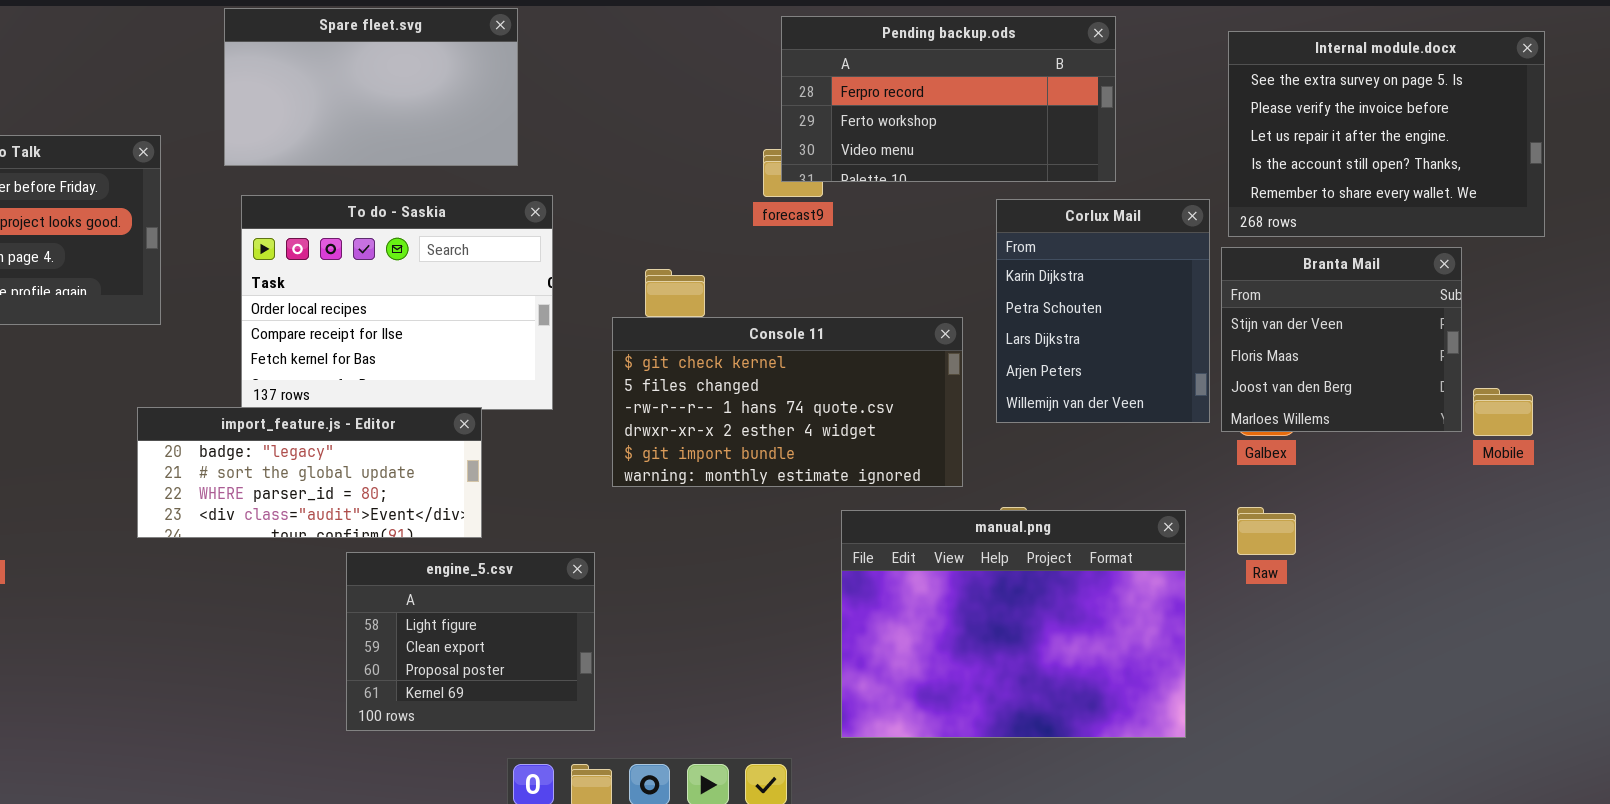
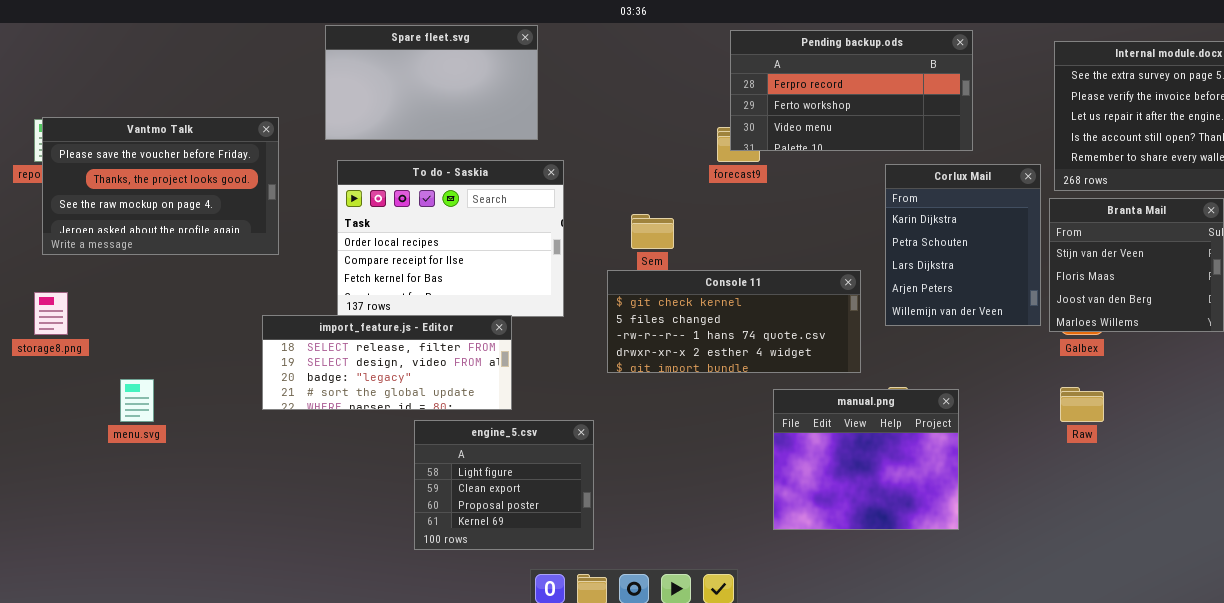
Console 11: [612,317,963,487] -> [607,270,861,373], resized
import_feature.js - Editor: [137,407,482,538] -> [262,315,512,410], scrolled up 2 rows
manual.png: [841,510,1186,738] -> [773,389,959,530], resized

